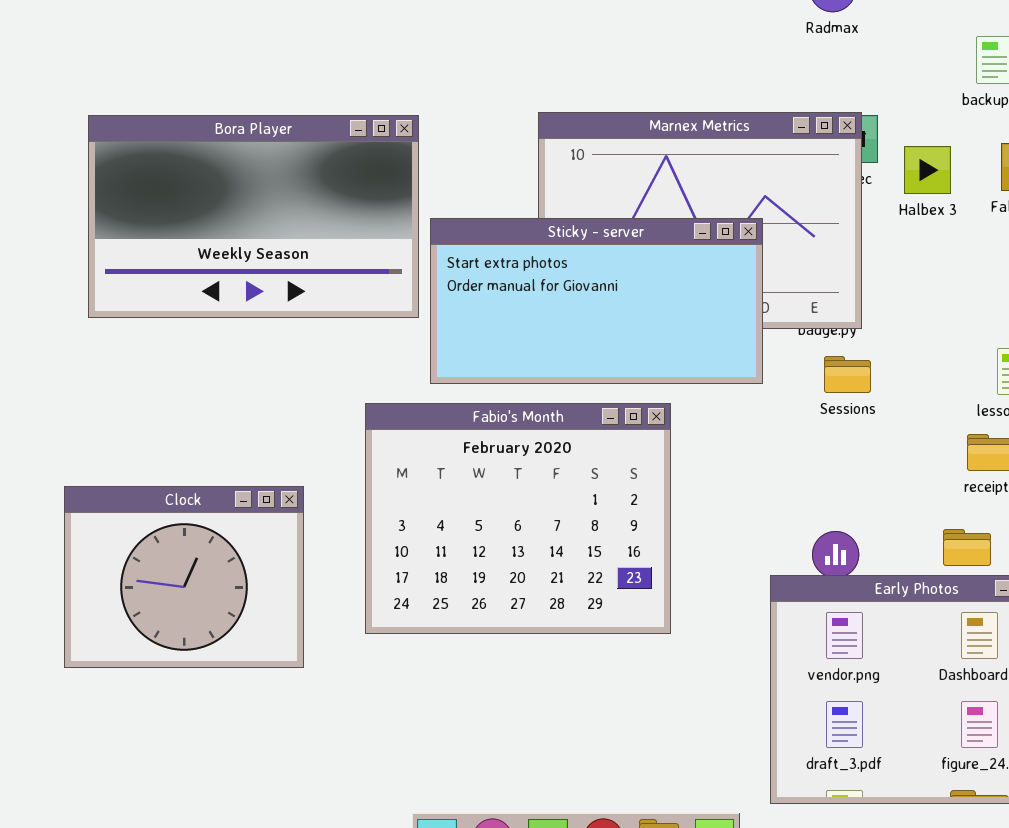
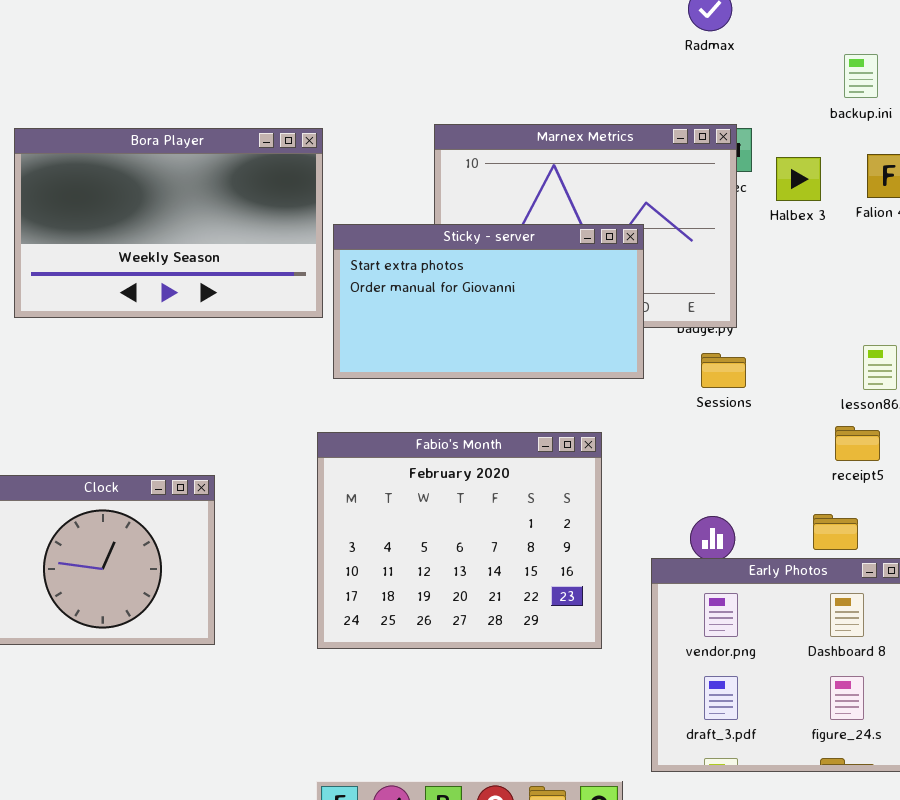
Fabio's Month: [365,403,671,634] -> [317,432,602,649], moved

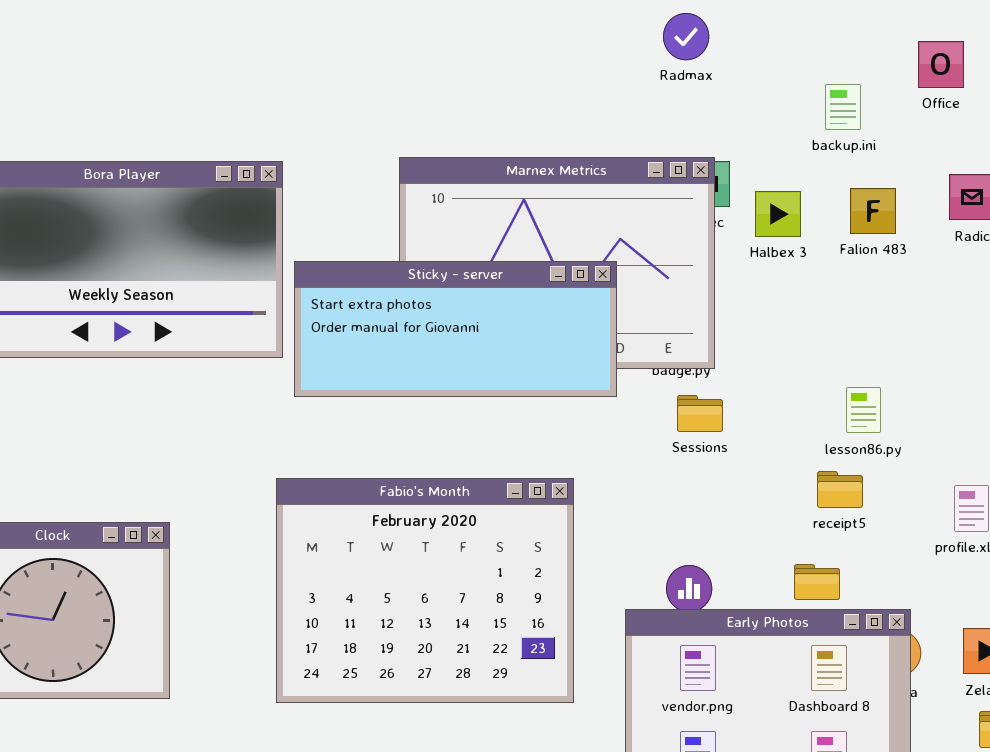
Sticky - server: [333,224,644,379] -> [294,261,617,397], resized

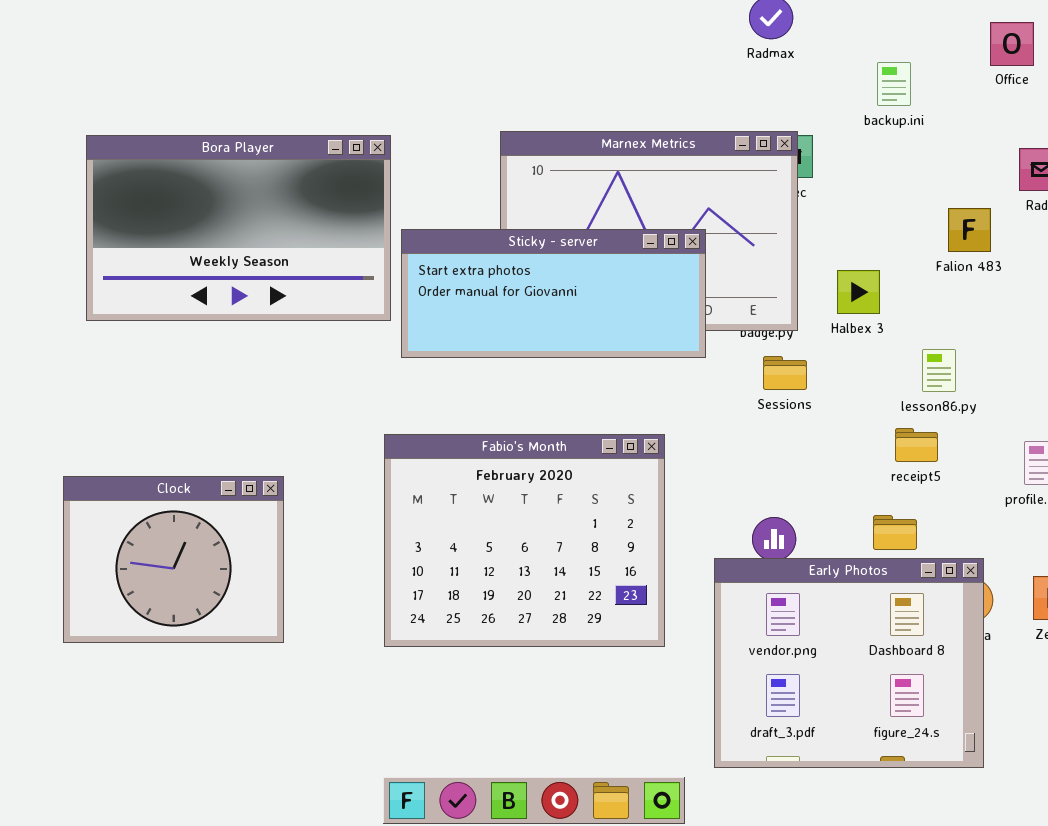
backup.ini: [825,84,861,130] -> [877,62,911,106], moved
Falion 483: [850,188,896,234] -> [948,208,991,252], moved
Halbex 3: [755,191,801,237] -> [837,270,880,314], moved

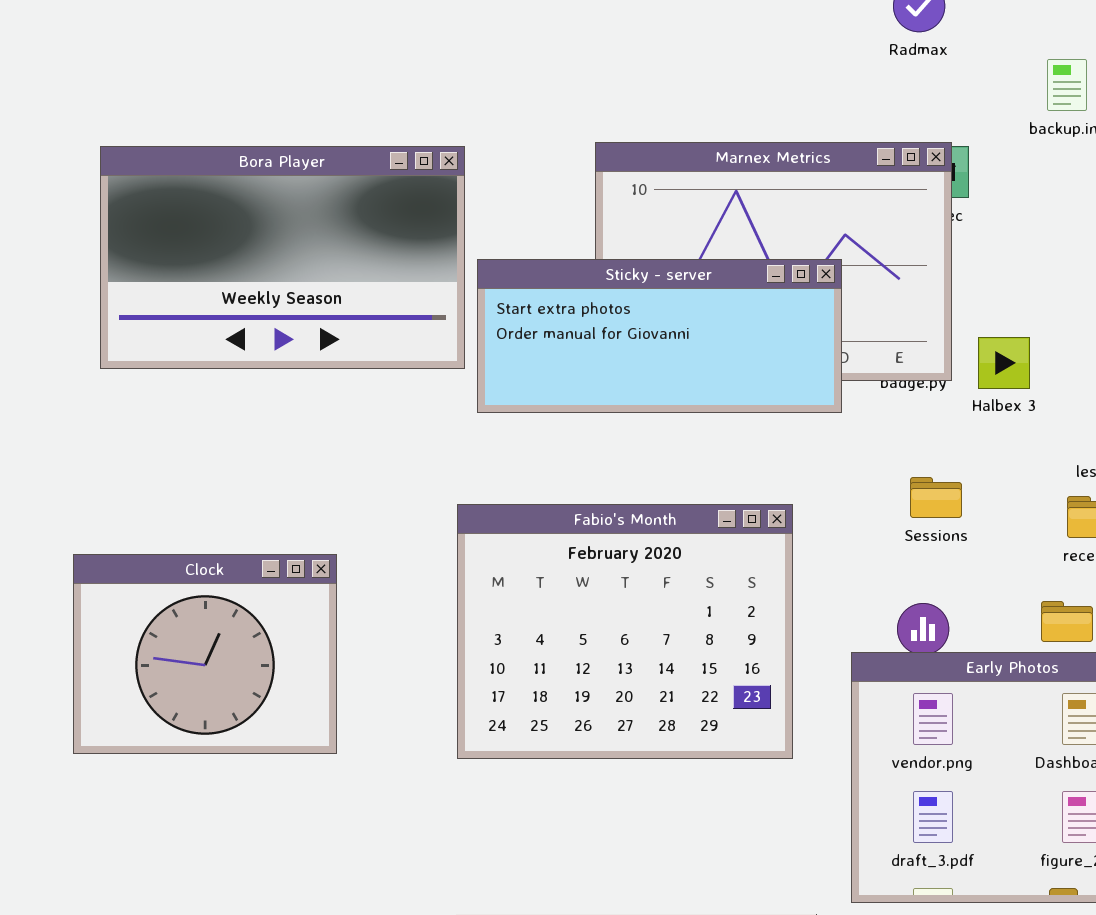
Halbex 3: [837,270,880,314] -> [978,337,1030,389], moved
Sessions: [763,356,807,390] -> [910,477,962,518], moved

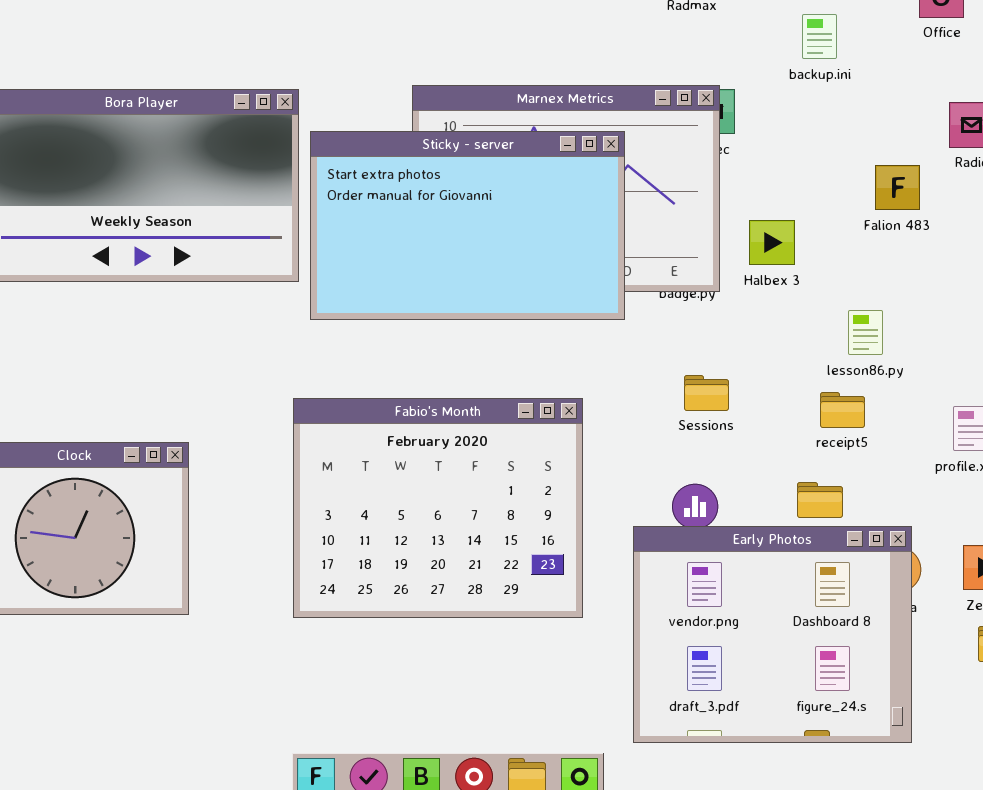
Sticky - server: [477,259,842,413] -> [310,131,625,320], resized
Halbex 3: [978,337,1030,389] -> [749,220,795,265], moved

